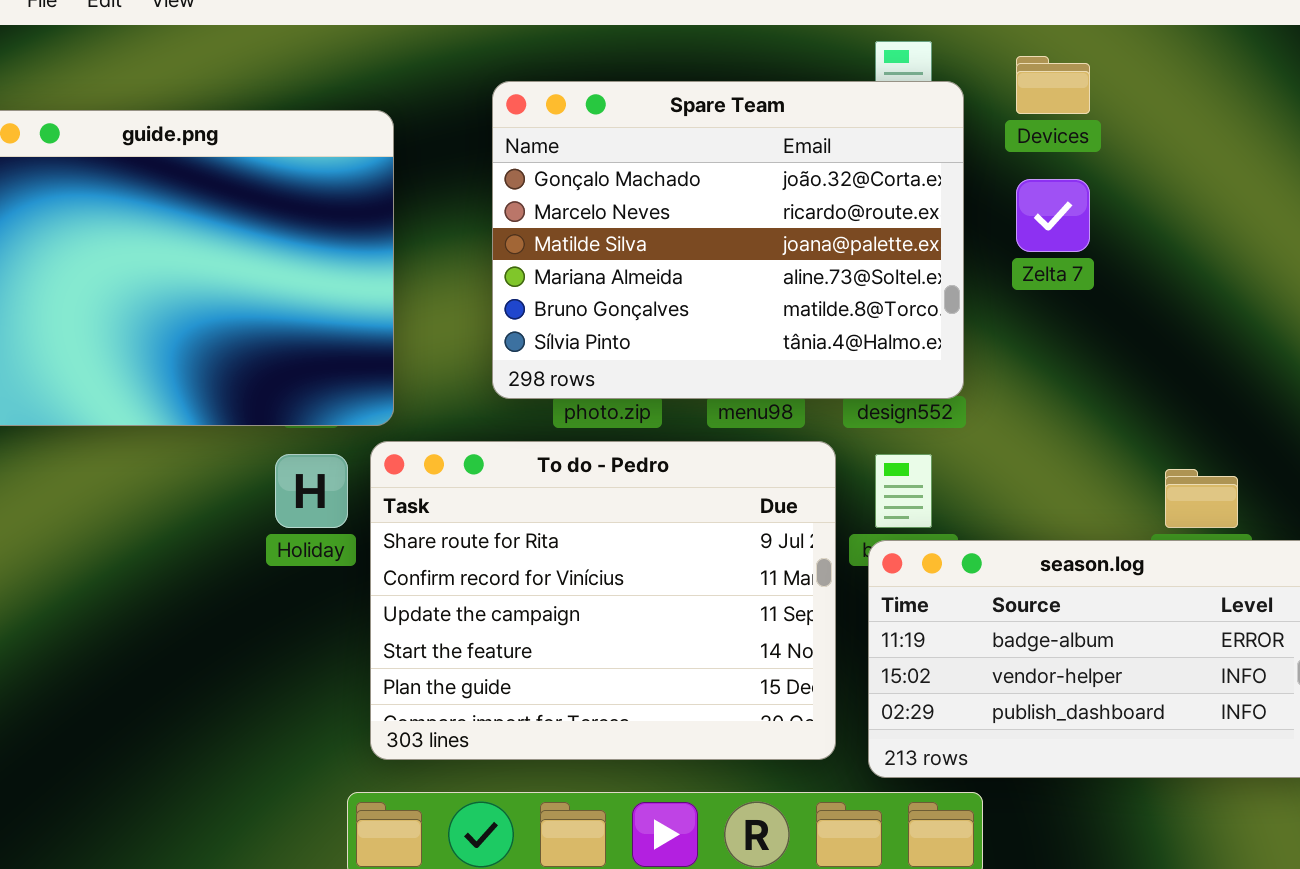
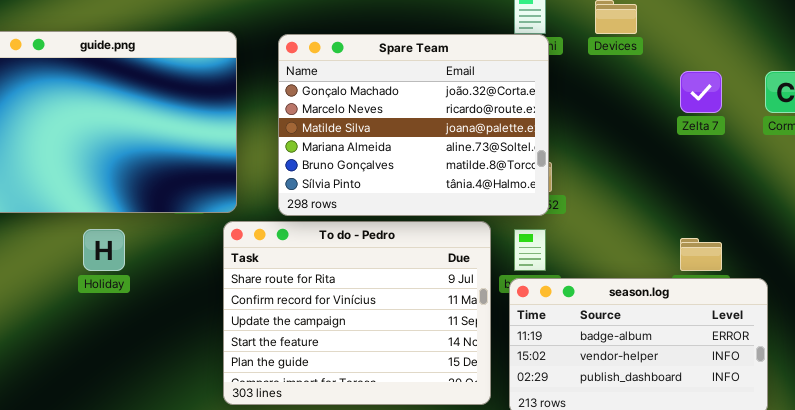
Spare Team: [492,81,964,399] -> [278,34,549,216], moved
Zelta 7: [1016,179,1090,252] -> [680,71,722,113], moved
Holiday: [275,454,348,528] -> [83,229,125,271], moved

